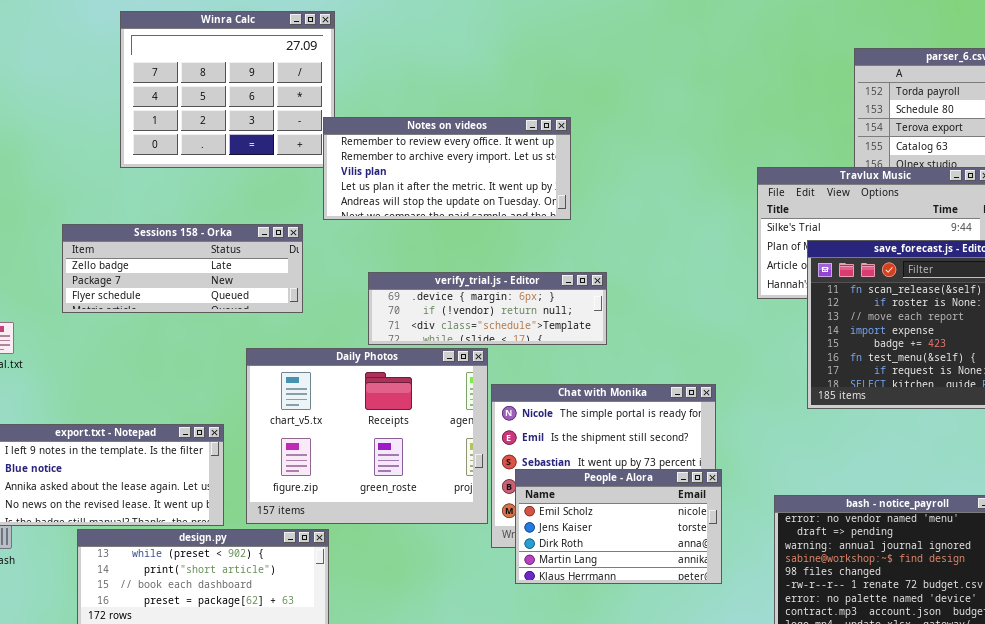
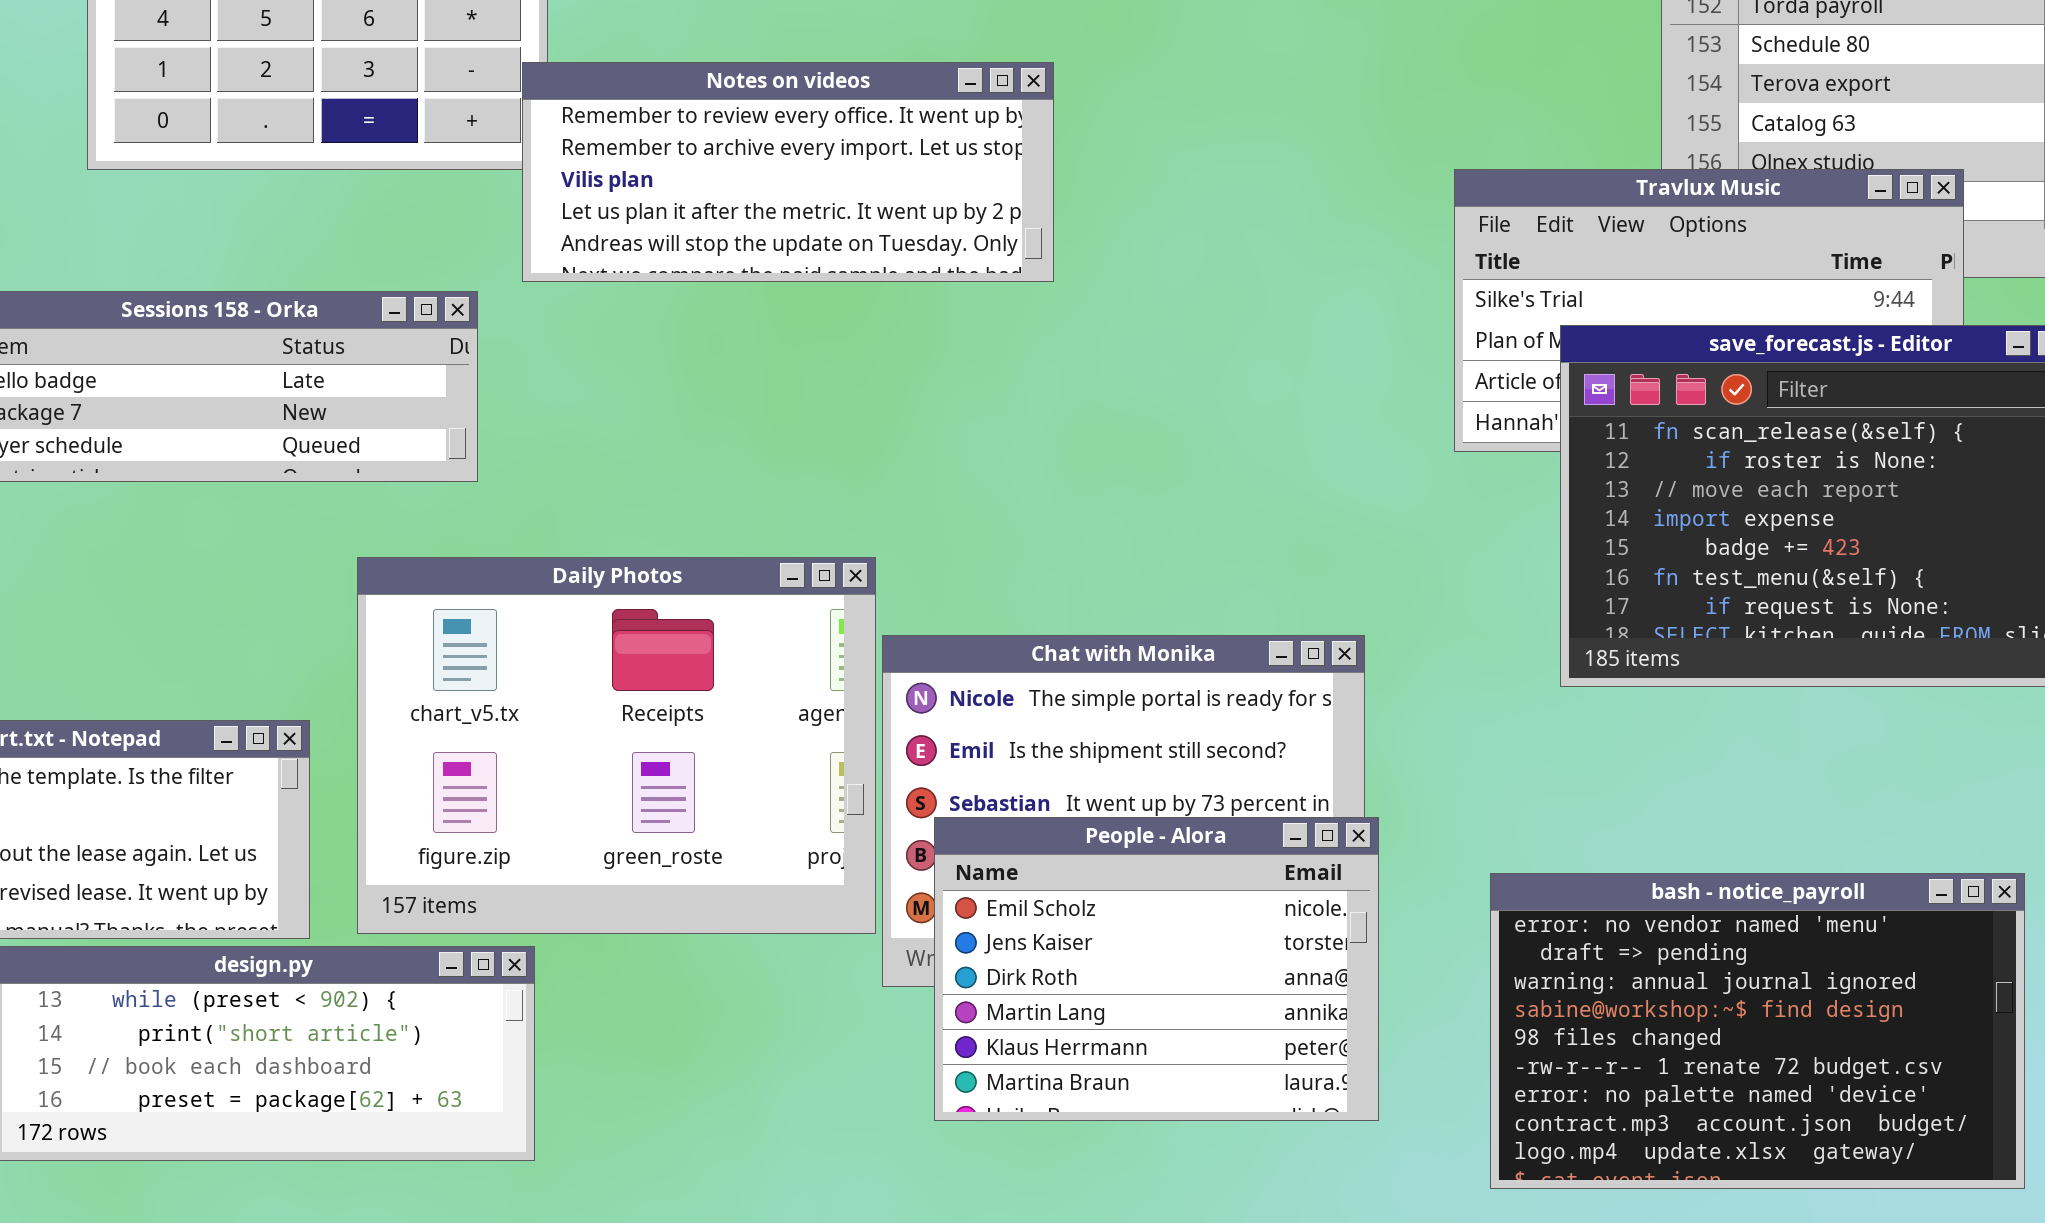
verify_trial.js - Editor: [368,272,607,345] -> none, closed
People - Alora: [515,469,722,584] -> [934,817,1379,1121], resized

